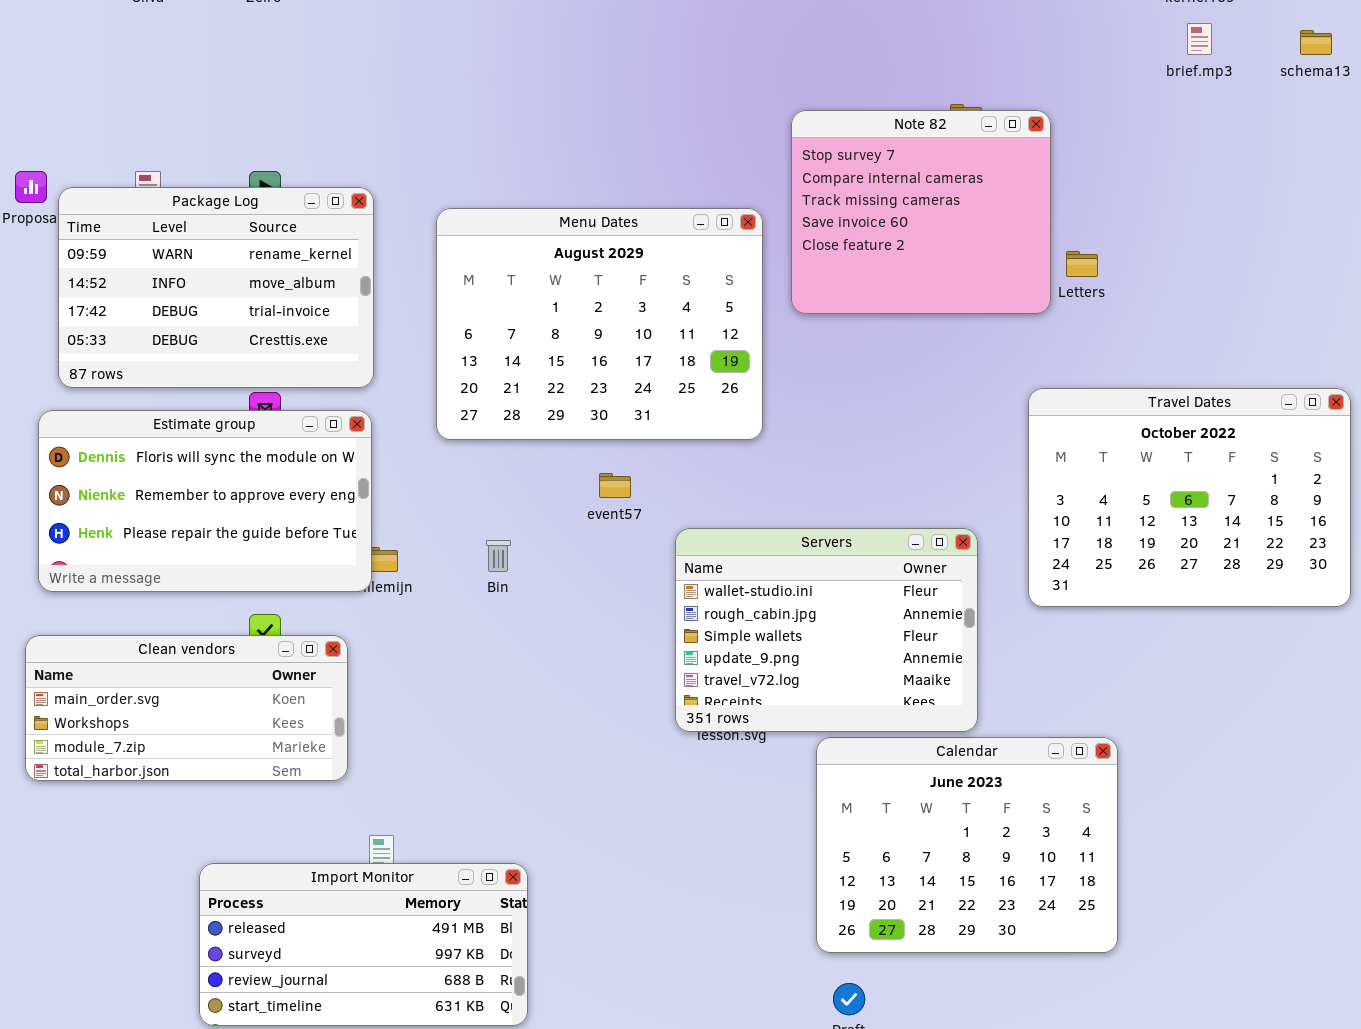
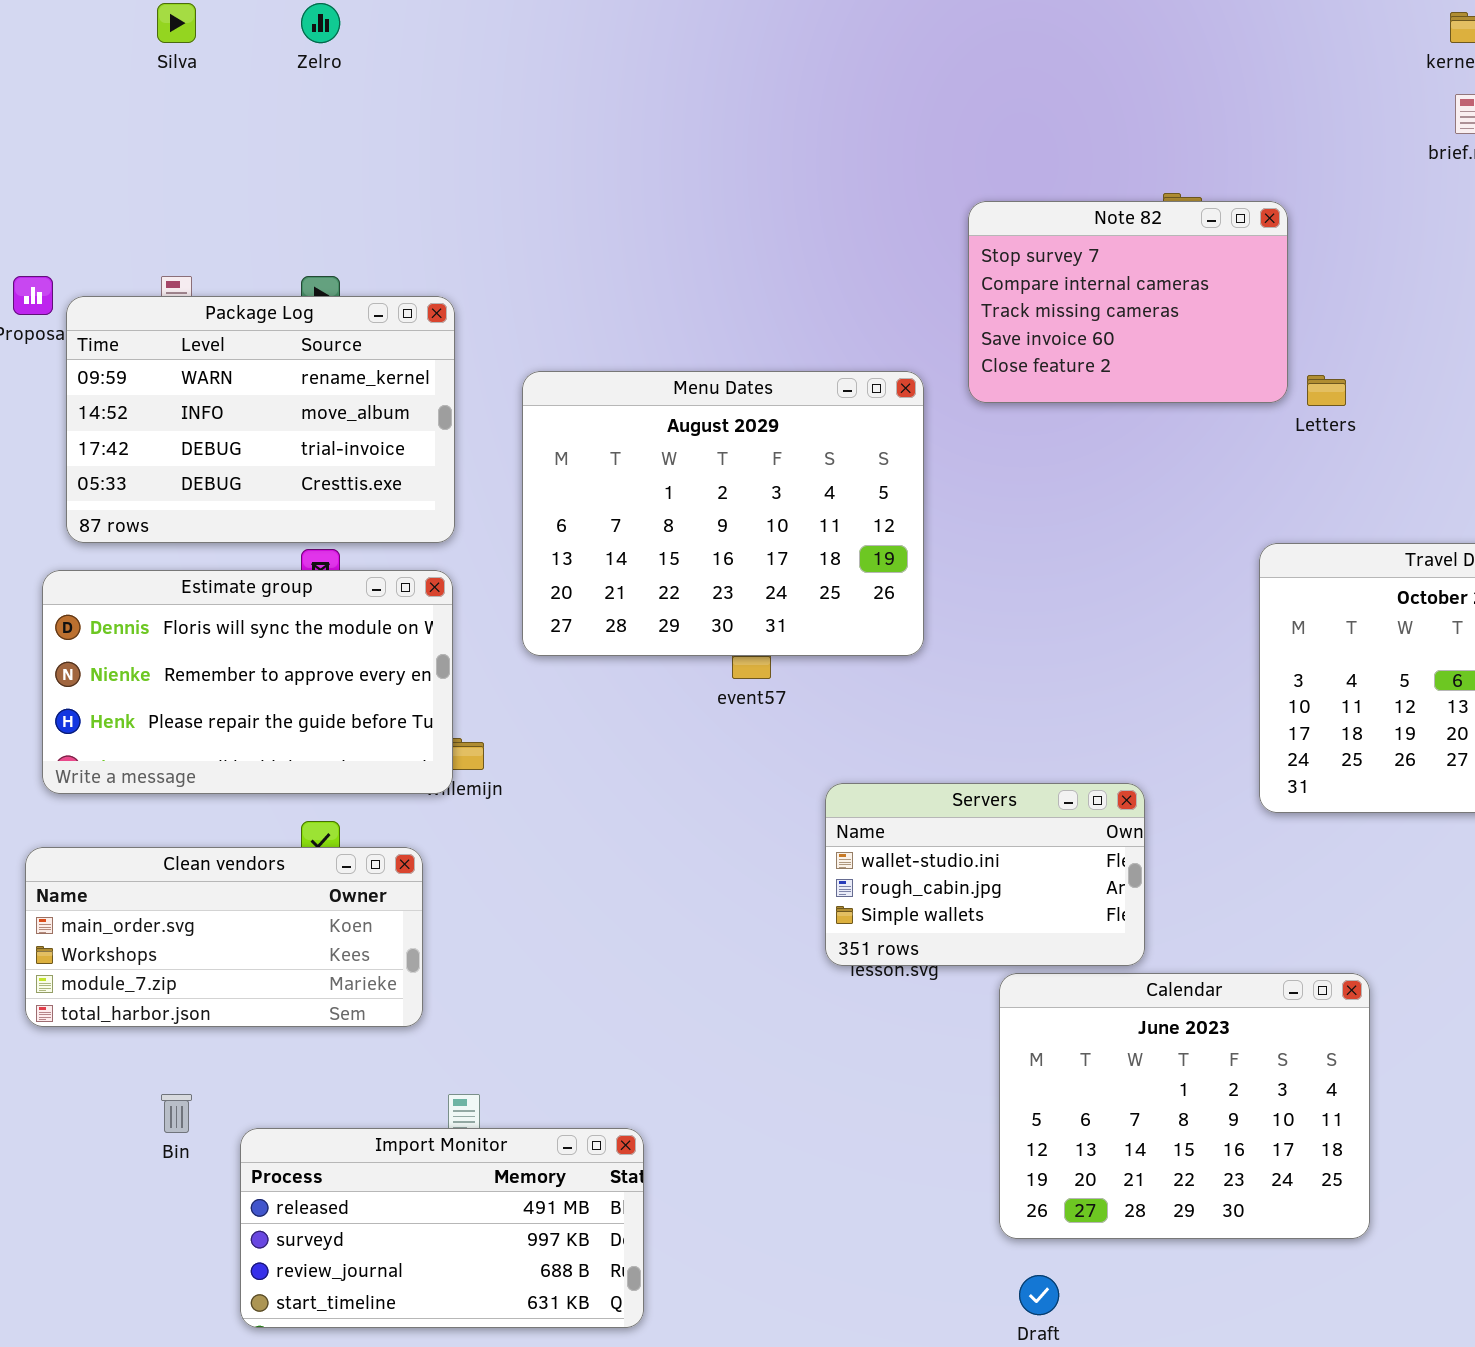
Note 82: [791,110,1051,314] -> [968,201,1288,403], resized
Menu Dates: [436,208,763,440] -> [522,371,924,656], moved
Servers: [675,528,978,732] -> [825,783,1145,966], resized
Bin: [486,540,511,572] -> [161,1094,192,1133], moved

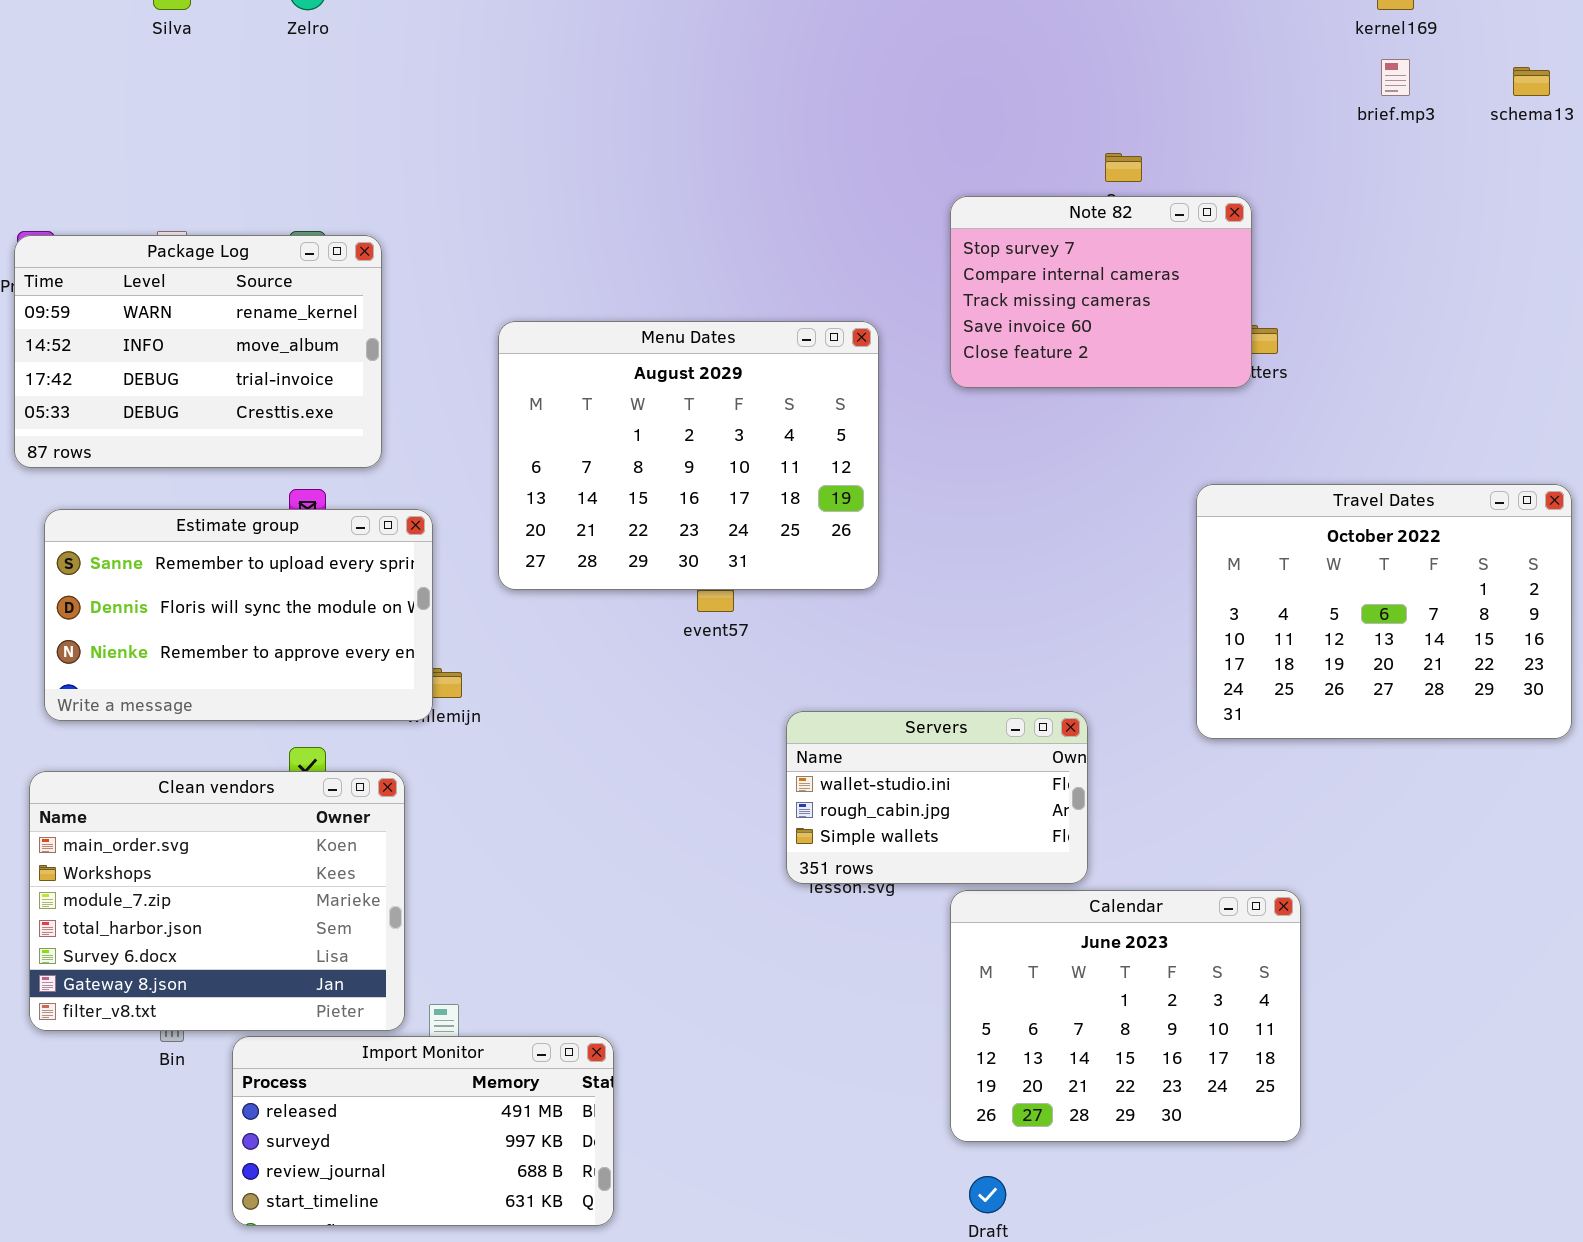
Note 82: [968,201,1288,403] -> [950,196,1252,388], moved
Package Log: [66,296,455,543] -> [14,235,382,468], moved
Estimate group: [42,570,453,794] -> [44,509,433,721], scrolled up 1 row
Clean vendors: [25,847,423,1027] -> [29,771,405,1031], resized

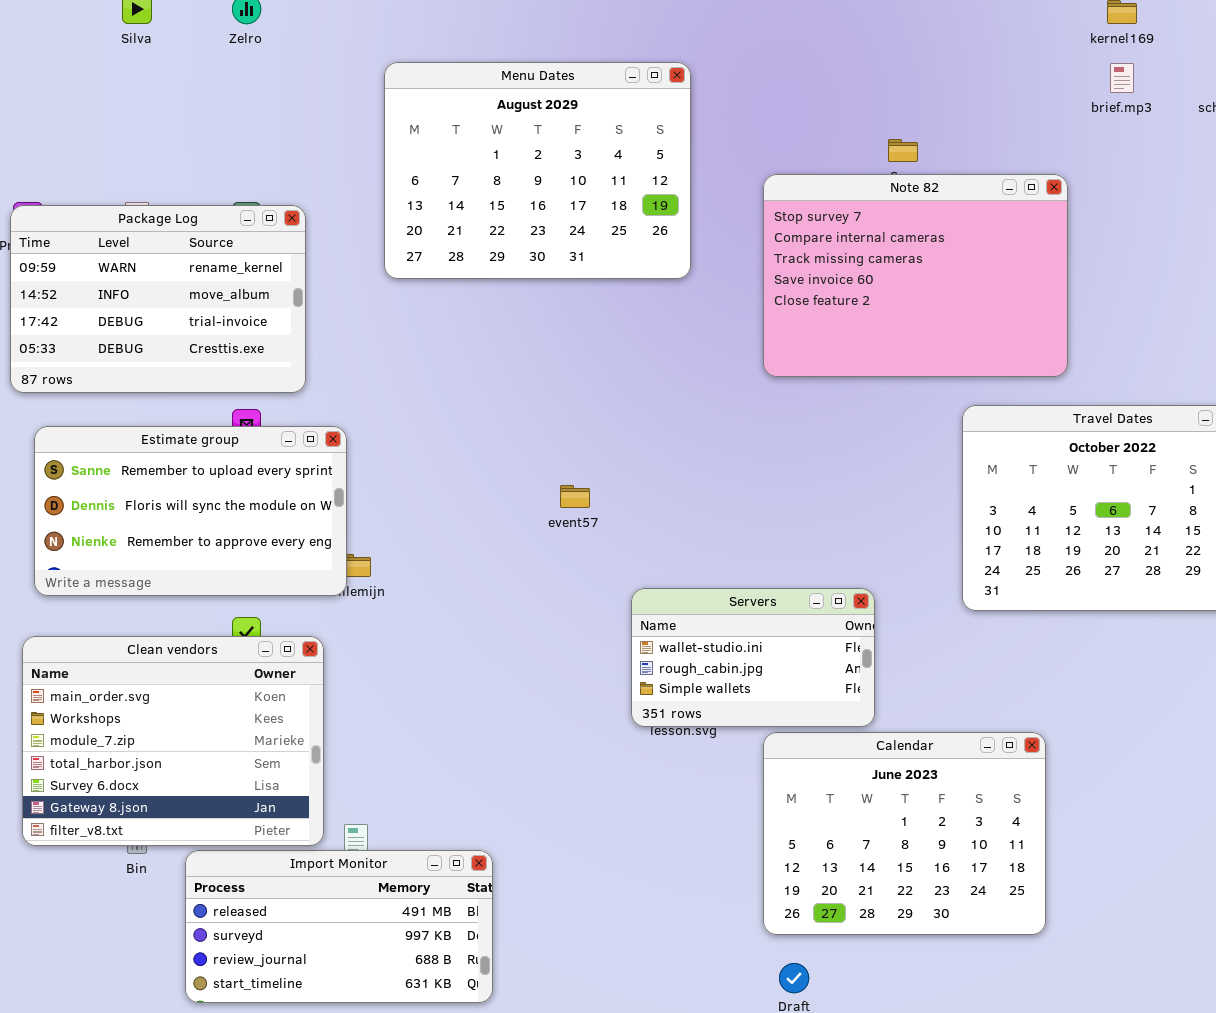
Note 82: [950,196,1252,388] -> [763,174,1068,377], resized
Menu Dates: [498,321,879,590] -> [384,62,691,279], moved

